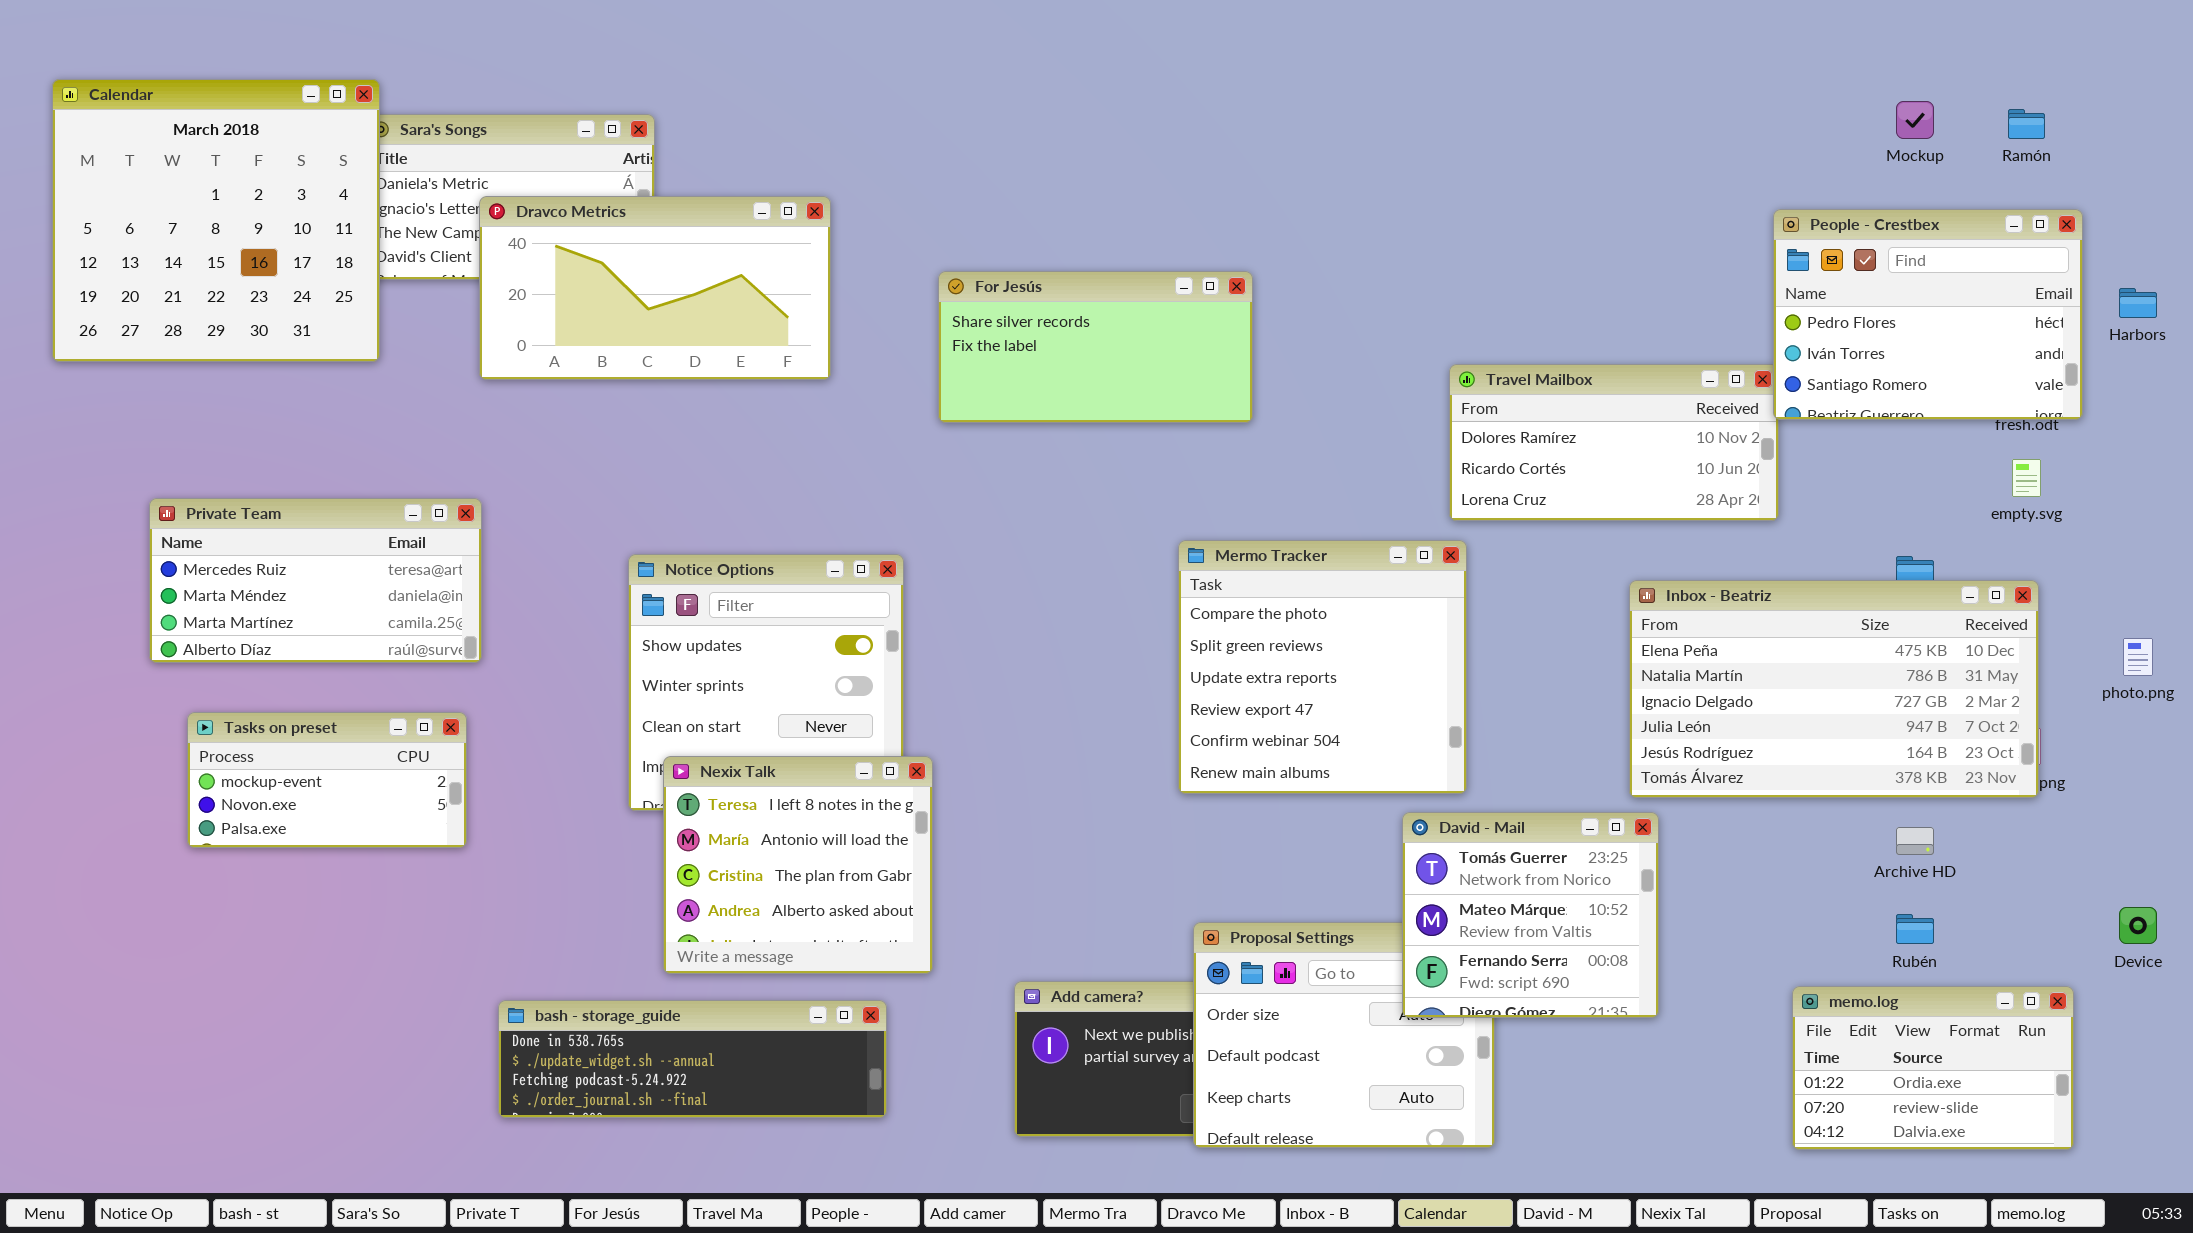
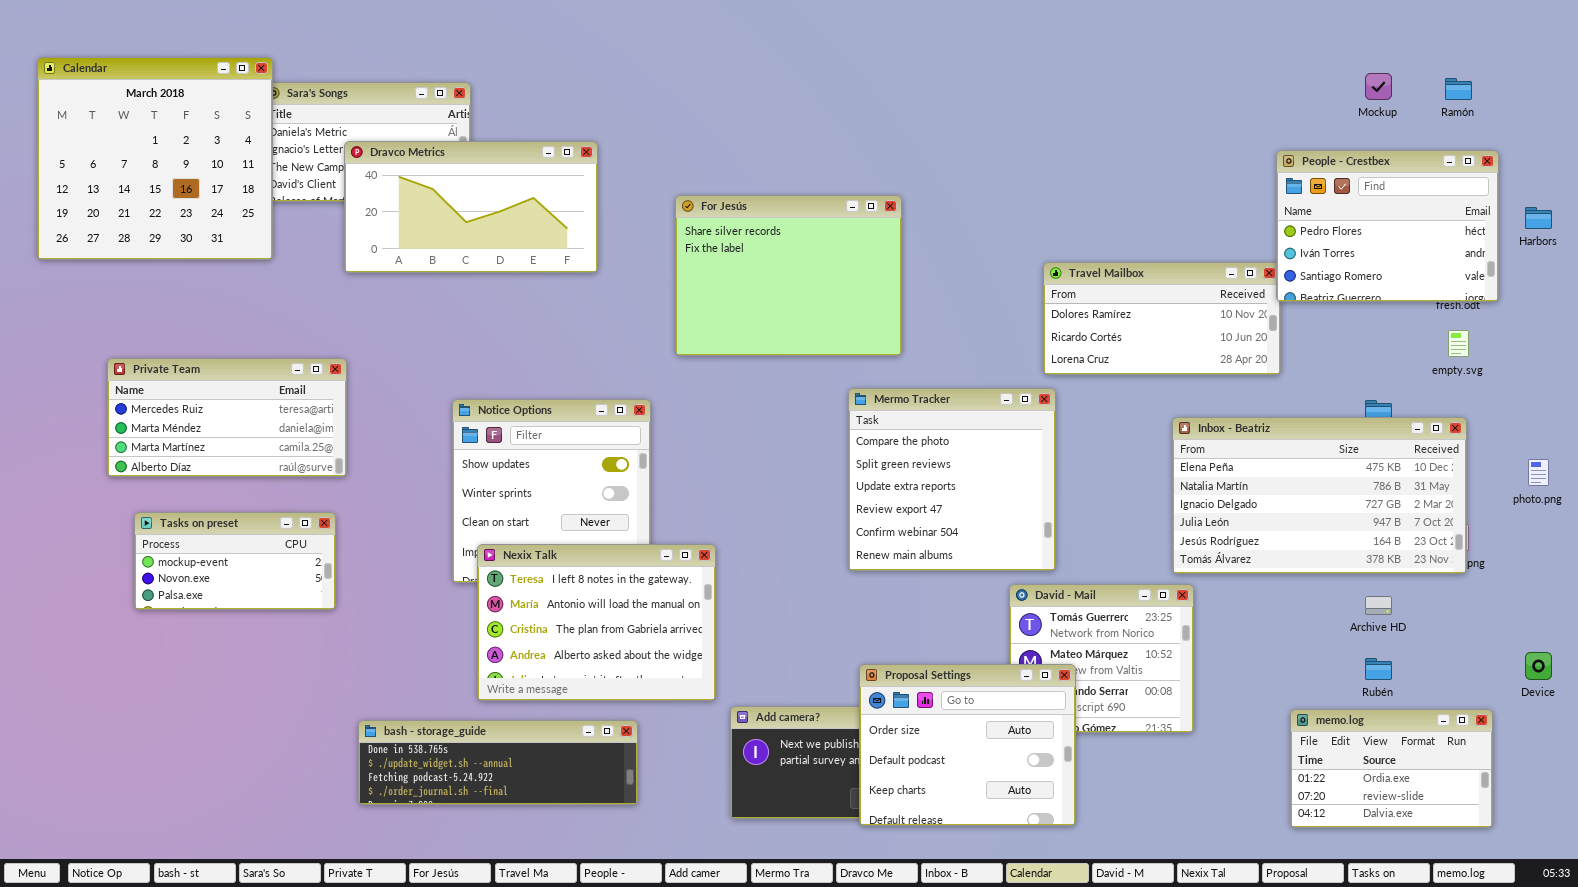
For Jesús: [938,271,1253,423] -> [675,195,902,356], resized
Nexix Talk: [663,756,933,974] -> [477,544,716,701], resized
Proposal Settings: [1193,922,1495,1148] -> [859,664,1076,826], raised

